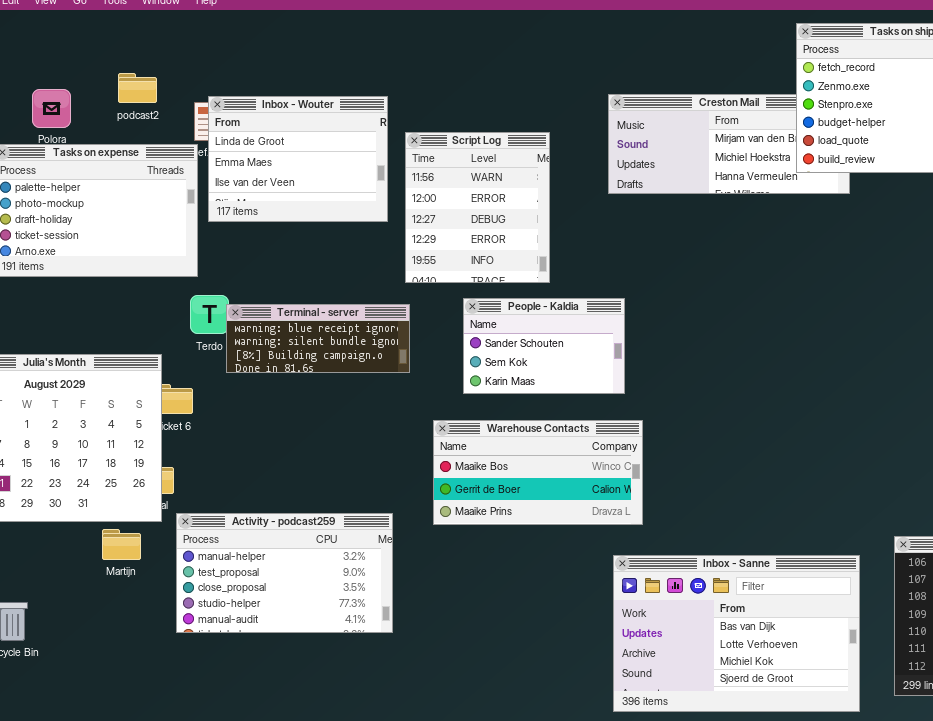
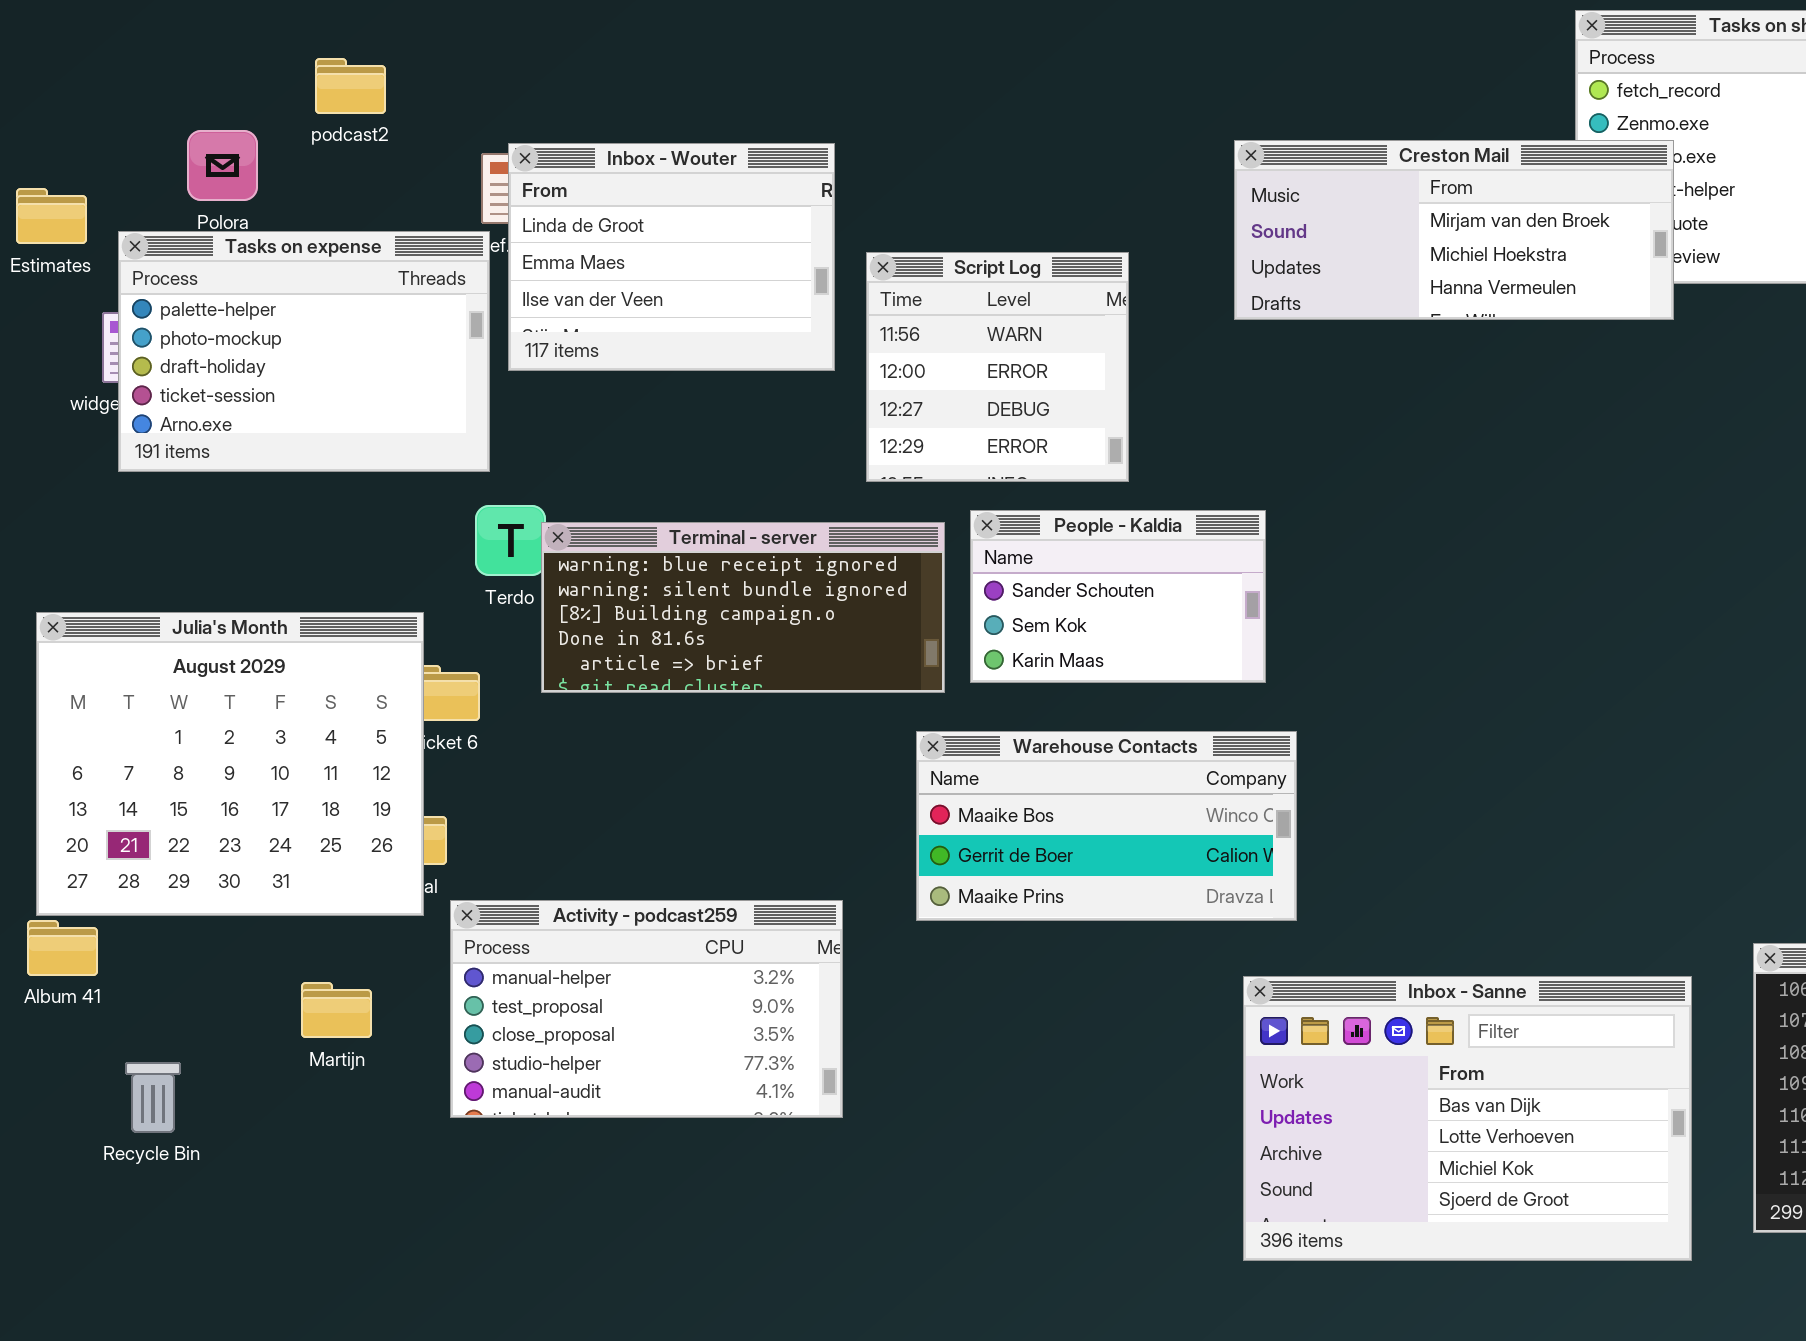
podcast2: [118,73,157,103] -> [315,58,386,114], moved
Creston Mail: [608,94,850,194] -> [1234,140,1674,320], raised
Script Log: [405,132,550,283] -> [866,252,1129,482], resized
Terminal - server: [226,304,410,373] -> [541,522,945,693], resized
Martijn: [102,529,141,560] -> [301,982,372,1038], moved

